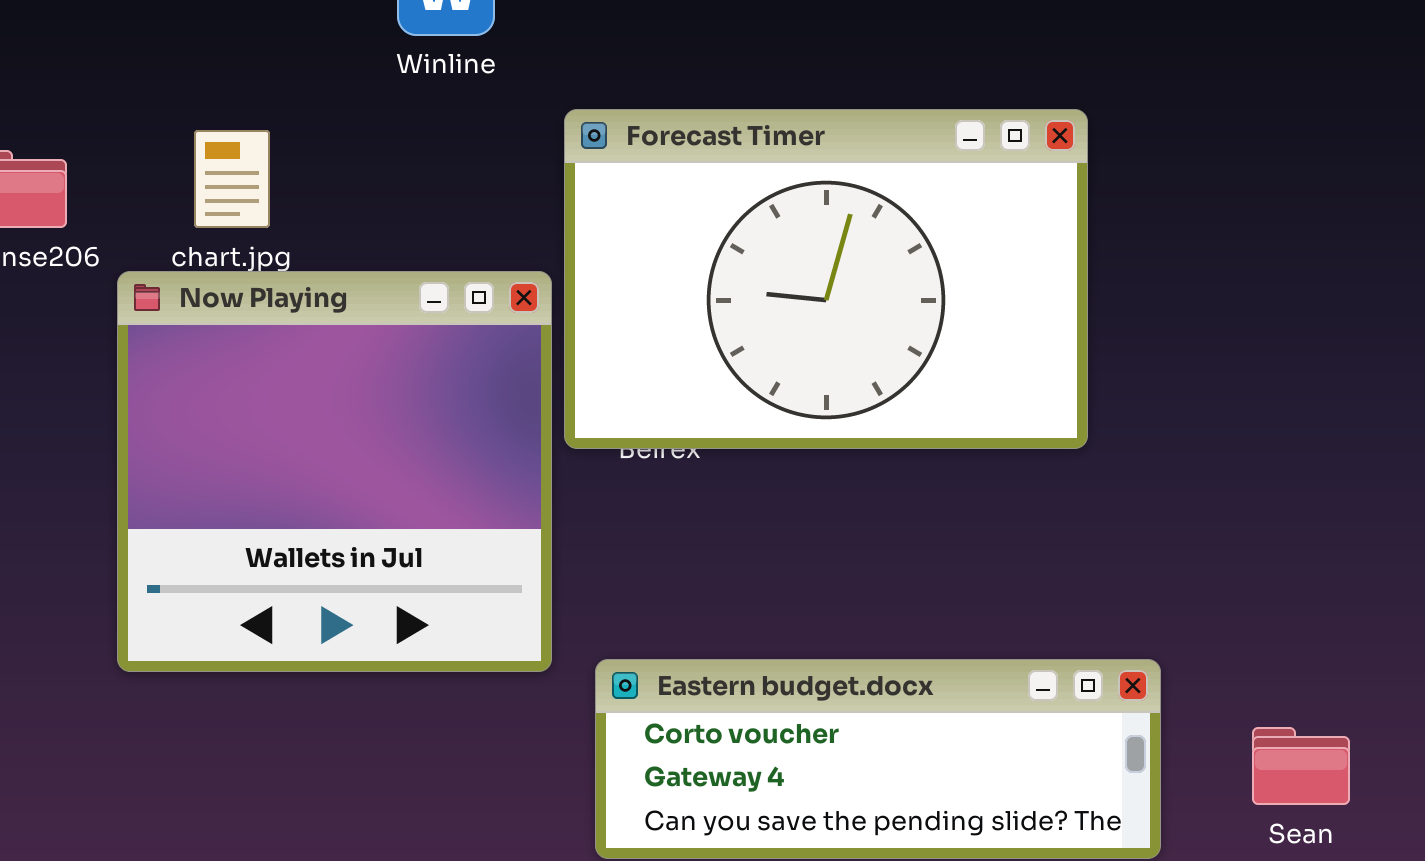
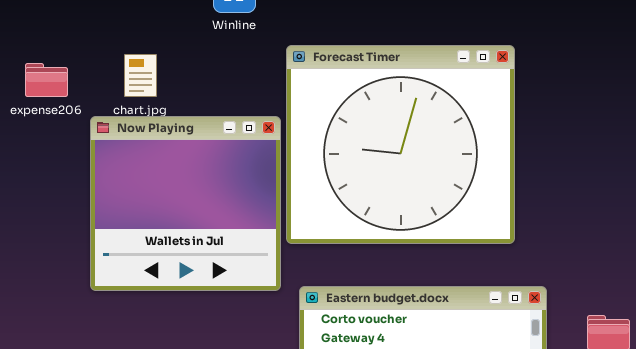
Forecast Timer: [564,109,1088,449] -> [286,45,515,244], resized

